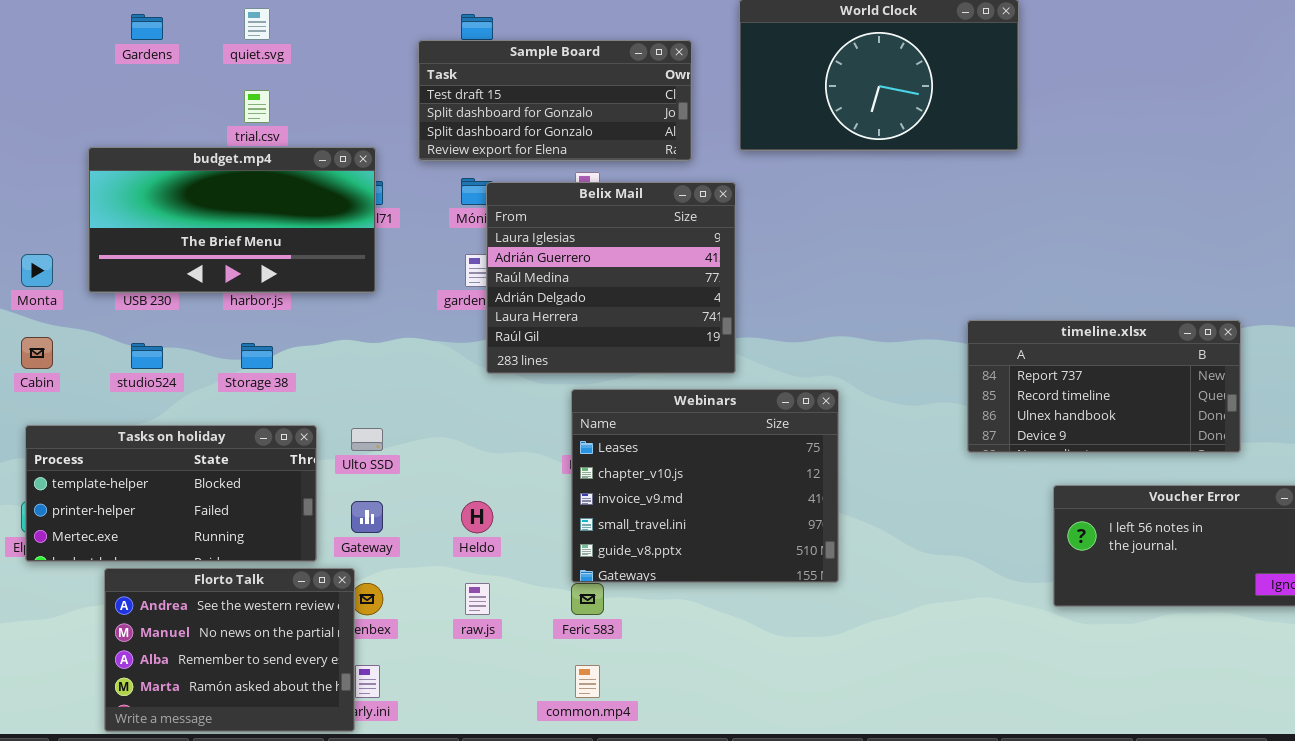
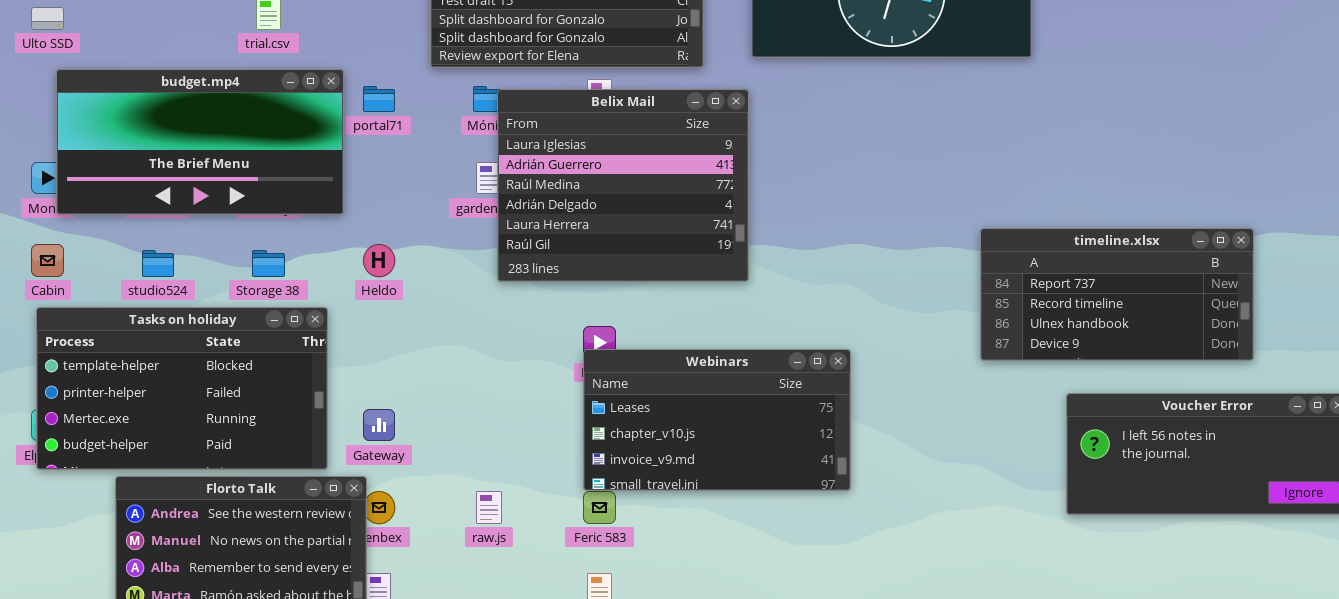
budget.mp4: [88,147,376,293] -> [56,69,344,215], moved
Webinars: [571,389,839,583] -> [583,349,851,491], resized
Tasks on holiday: [25,425,317,562] -> [36,307,328,470], resized
Ulto SSD: [351,428,383,451] -> [31,7,64,30], moved
Heldo: [461,501,493,533] -> [363,244,395,277], moved

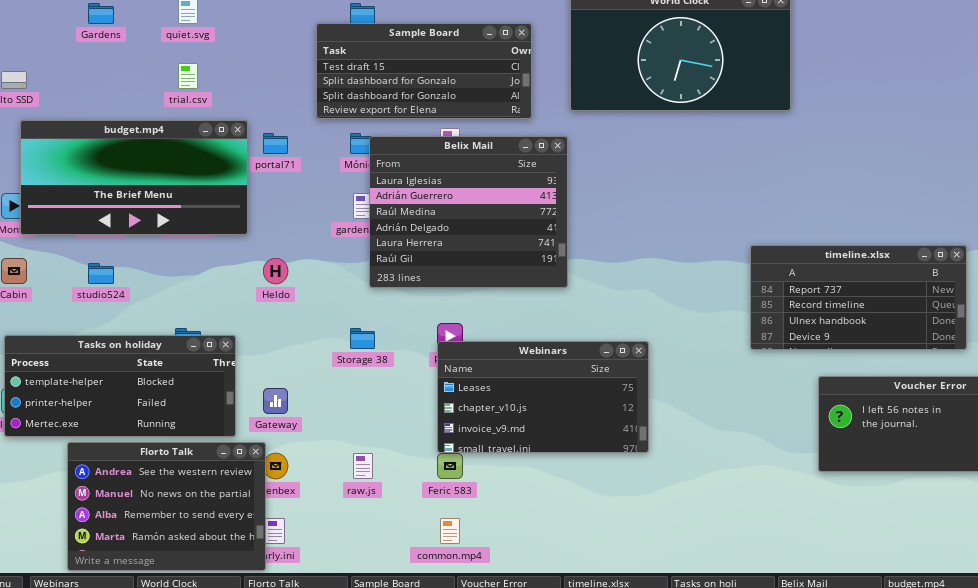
Storage 38: [252,250,285,277] -> [350,328,375,349], moved
Tasks on holiday: [36,307,328,470] -> [4,335,236,437], resized

